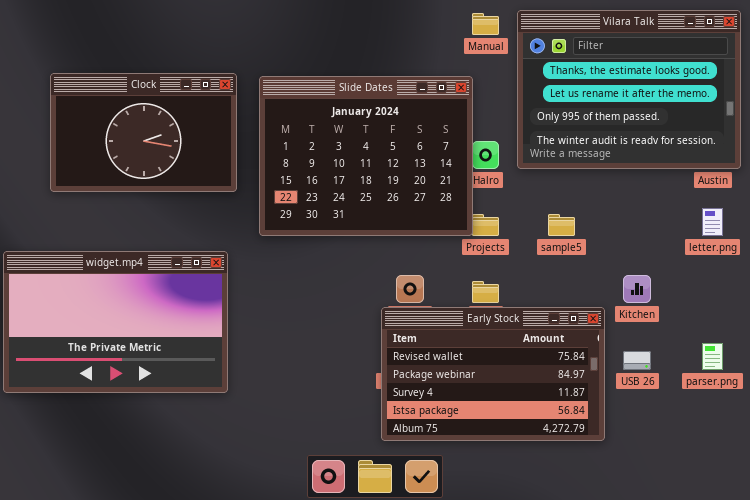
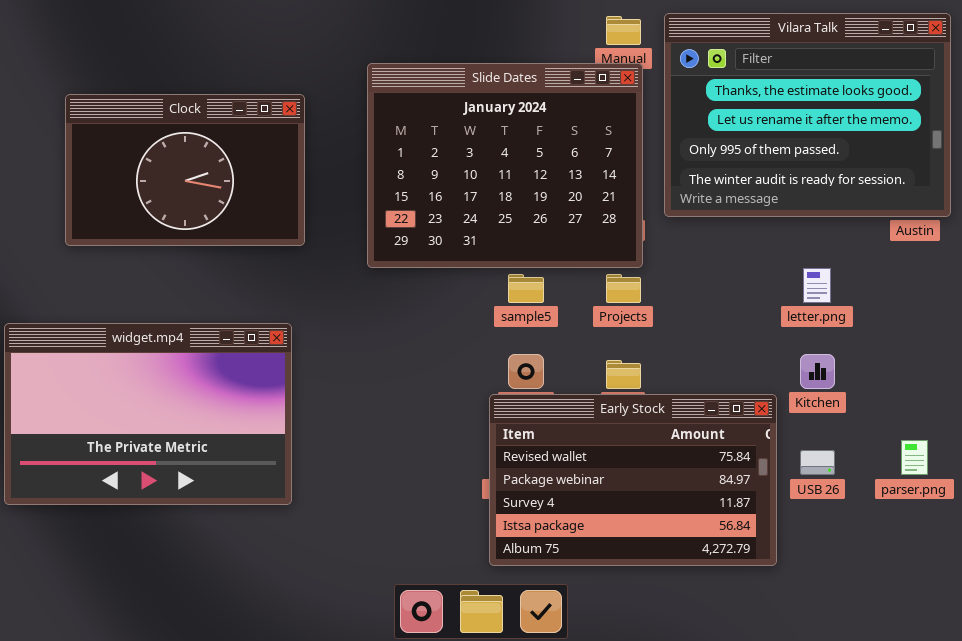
Slide Dates: [259,76,473,236] -> [367,63,643,268], moved
letter.png: [702,208,723,236] -> [803,268,831,303], moved
sample5: [548,214,575,236] -> [508,274,544,303], moved

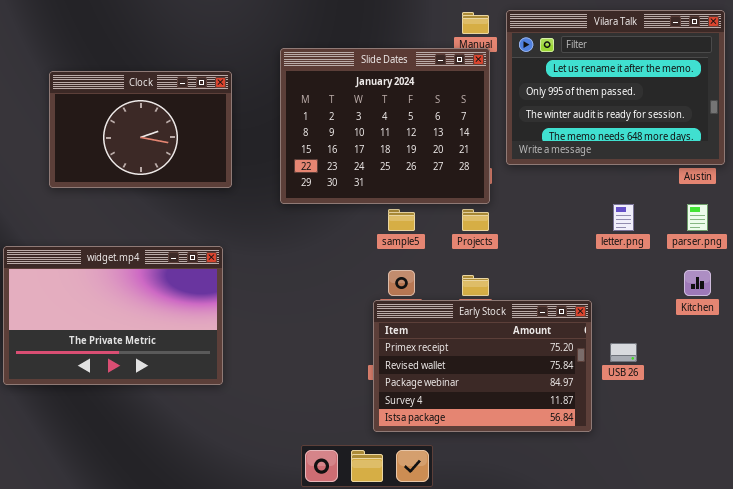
Vilara Talk: [664,13,951,217] -> [506,10,725,165], scrolled down 1 row
Kitchen: [800,354,835,389] -> [684,270,711,296], moved
Early Stock: [489,394,777,566] -> [373,300,592,432], scrolled up 1 row
parser.png: [901,440,928,475] -> [687,204,708,231], moved

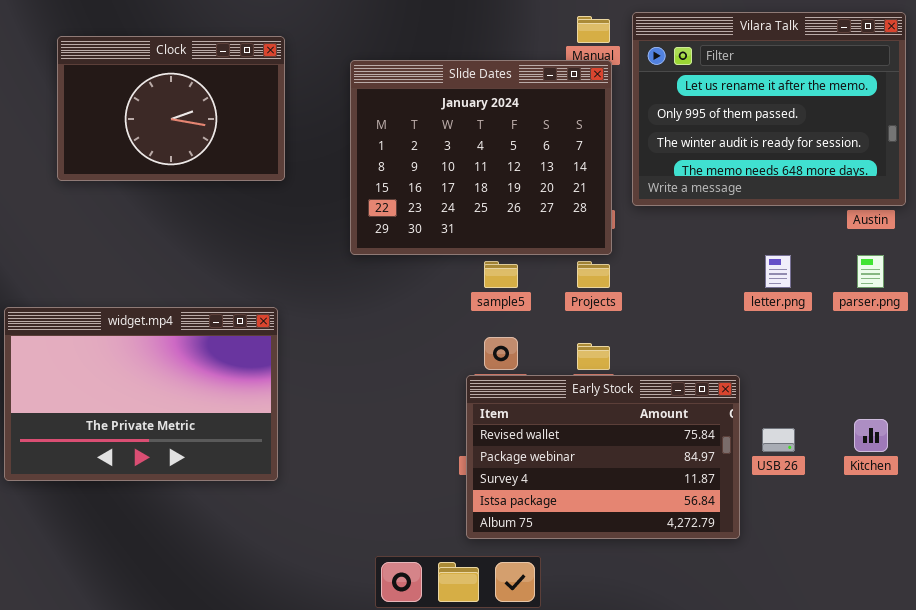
Clock: [49,71,232,188] -> [57,36,285,181], moved
Kitchen: [684,270,711,296] -> [854,419,888,452], moved
Early Stock: [373,300,592,432] -> [466,375,740,539], scrolled down 1 row

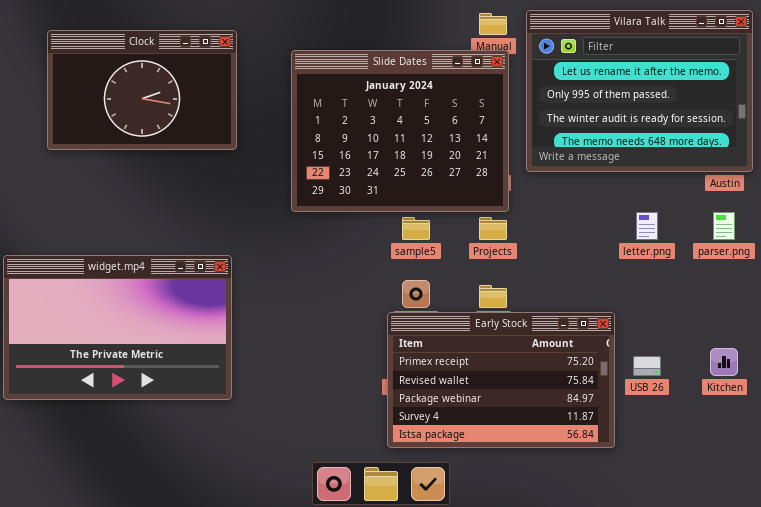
Early Stock: [466,375,740,539] -> [387,312,615,448], scrolled up 1 row

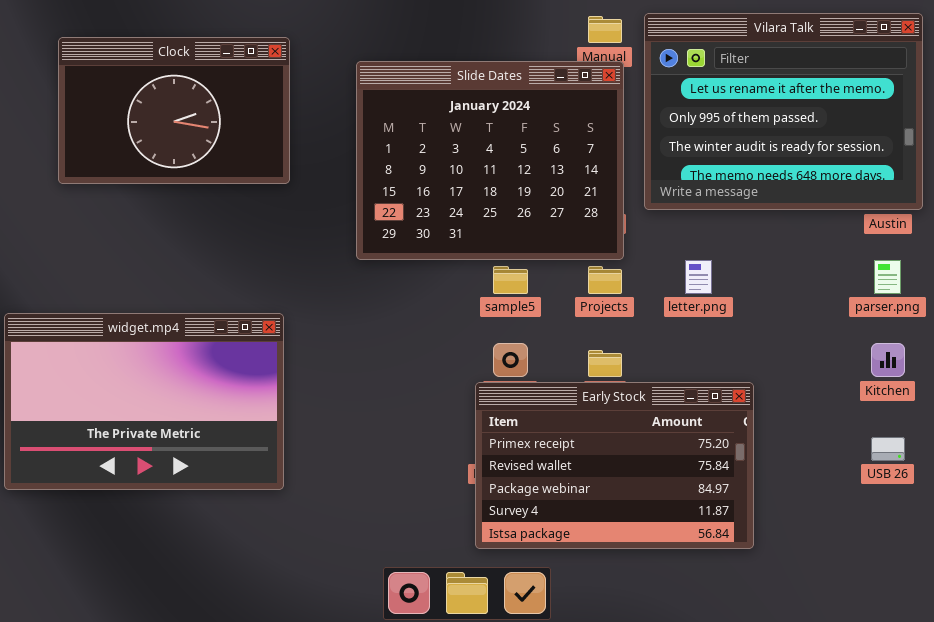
letter.png: [636,212,658,240] -> [685,260,712,294], moved
Kitchen: [710,348,738,376] -> [871,343,905,377], moved
USB 26: [633,356,661,376] -> [871,437,905,461], moved

